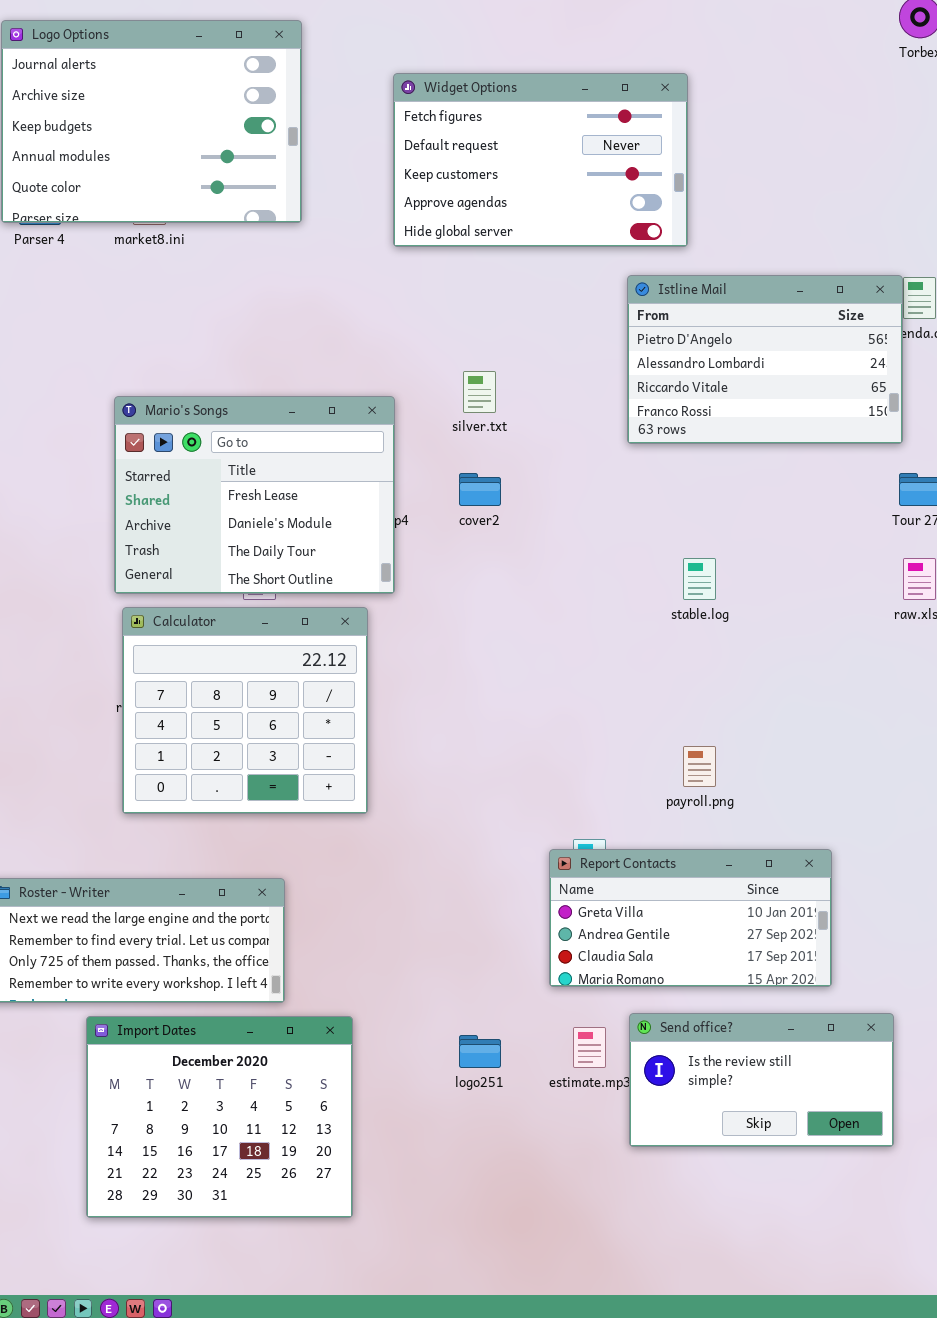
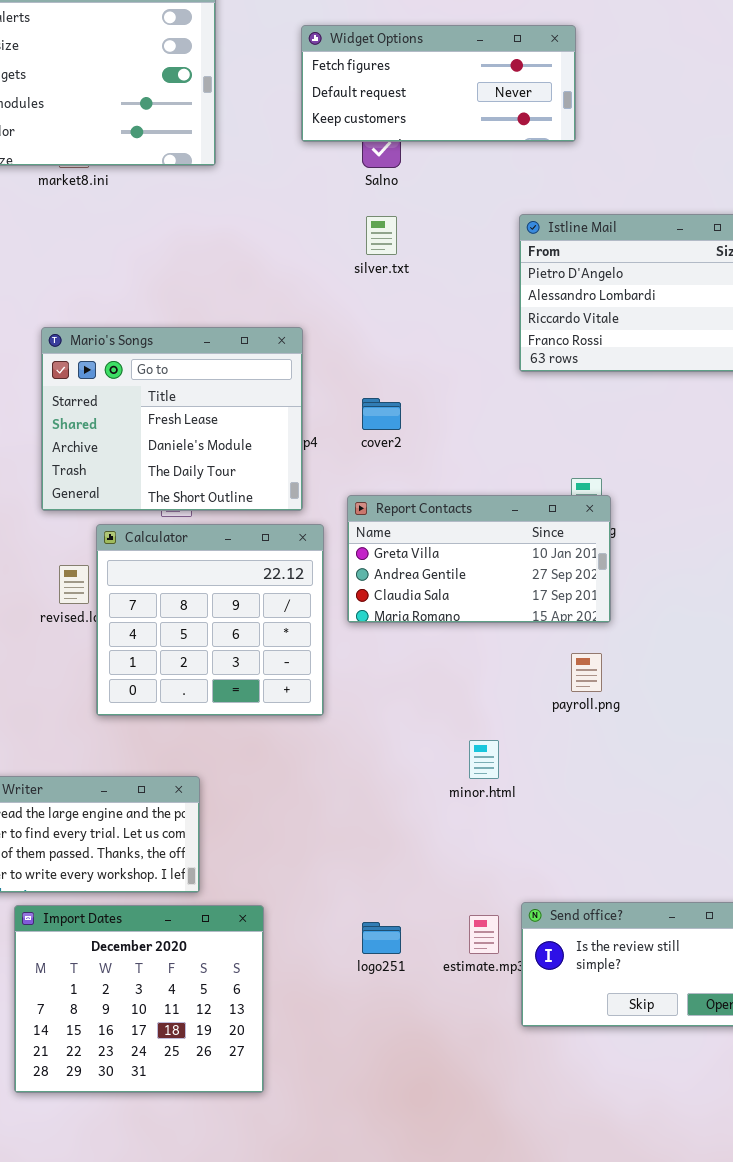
Widget Options: [393,73,688,247] -> [301,25,576,142], resized
silver.txt: [463,371,496,413] -> [366,216,397,255], moved
Calculator: [122,607,368,814] -> [96,524,324,716], moved
Report Contacts: [549,849,832,987] -> [347,495,611,623], moved

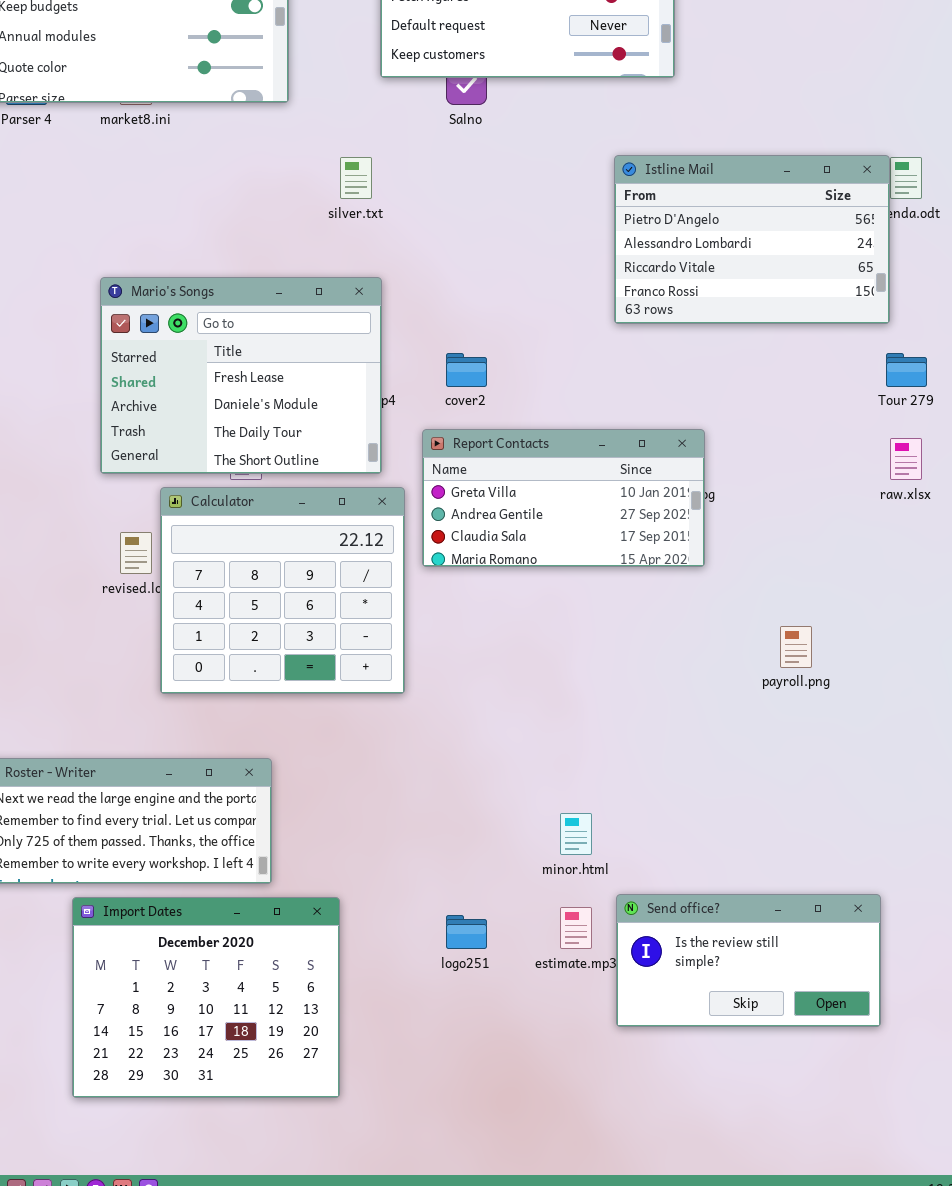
silver.txt: [366,216,397,255] -> [340,157,372,199], moved
Report Contacts: [347,495,611,623] -> [422,429,705,567], moved
payroll.png: [571,653,602,692] -> [780,626,812,668], moved
minor.html: [469,740,499,779] -> [560,813,592,855], moved

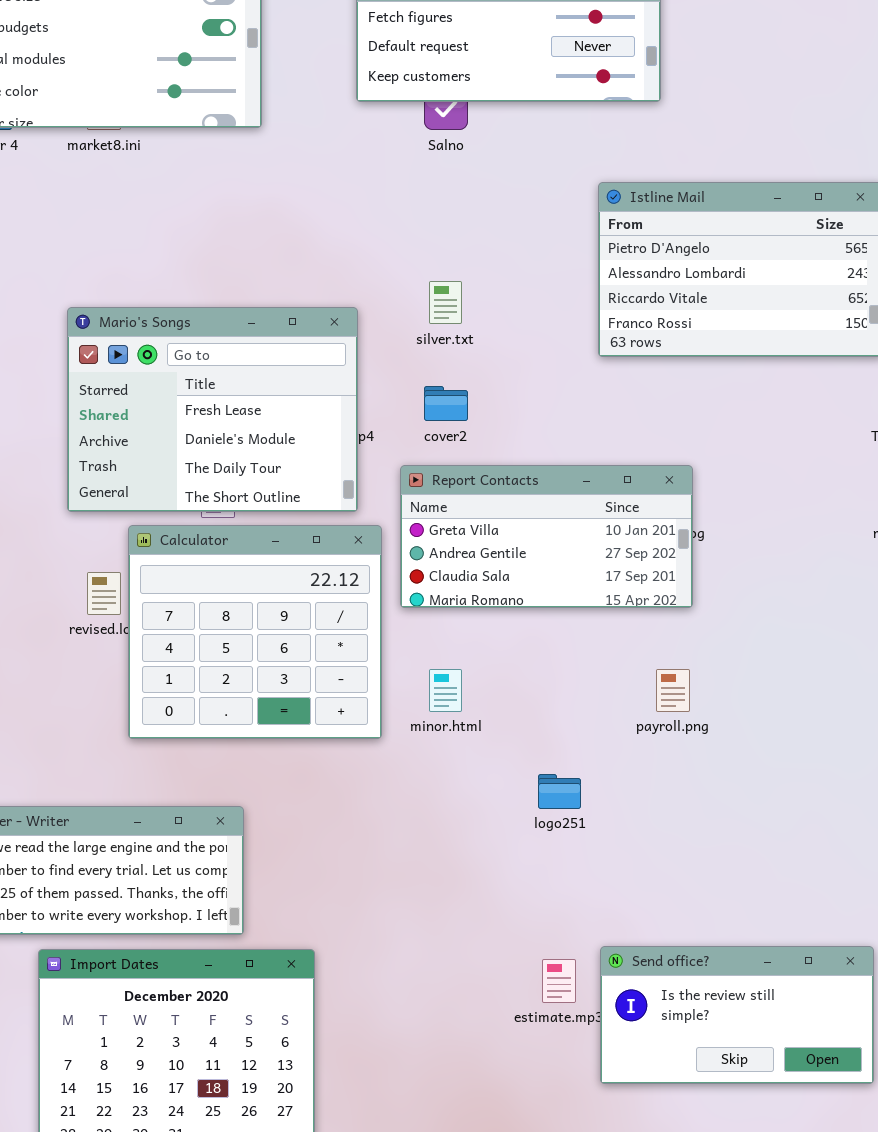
silver.txt: [340,157,372,199] -> [429,281,462,324], moved
payroll.png: [780,626,812,668] -> [656,669,690,712], moved
minor.html: [560,813,592,855] -> [429,669,462,712], moved
logo251: [446,915,487,949] -> [538,774,581,809], moved

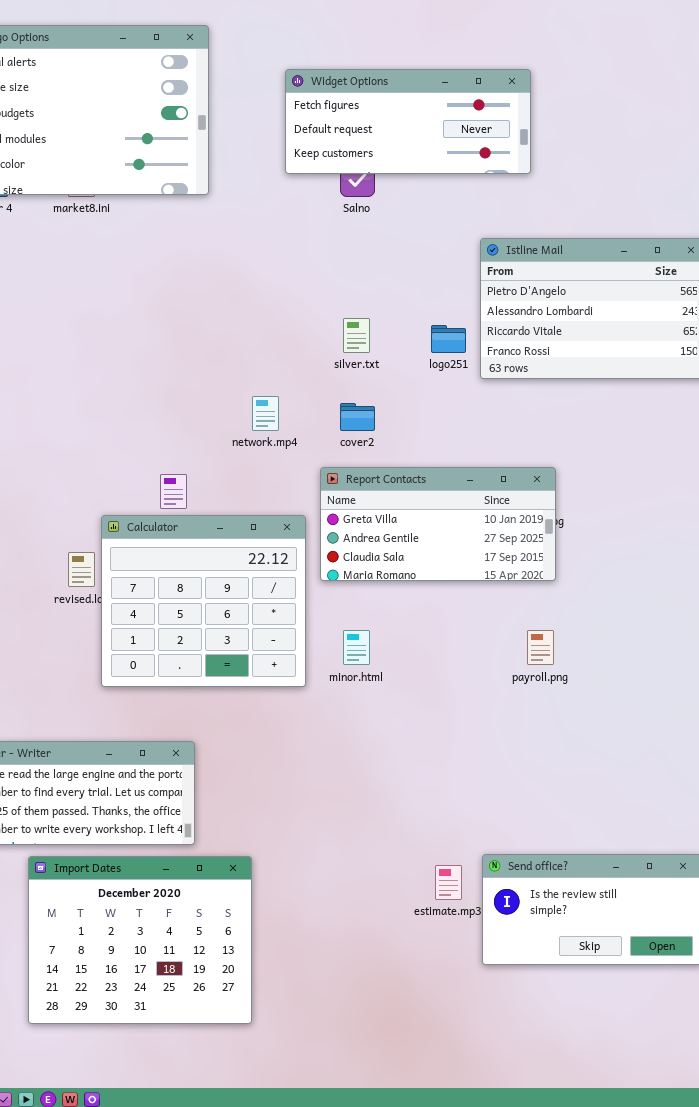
Mario's Songs: [67,307,358,512] -> none, closed
logo251: [538,774,581,809] -> [431,325,466,353], moved

